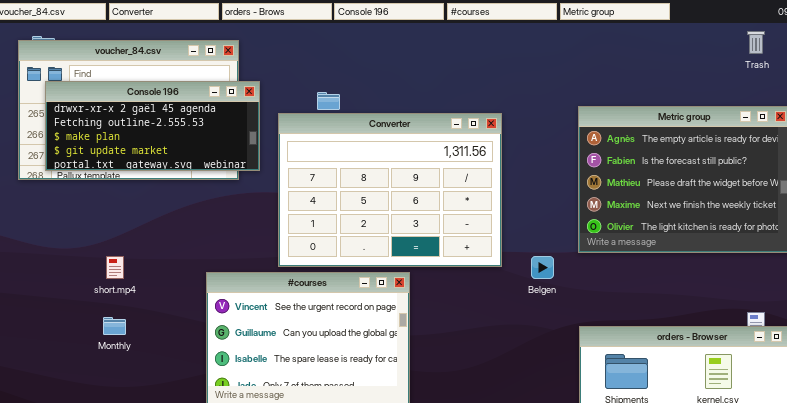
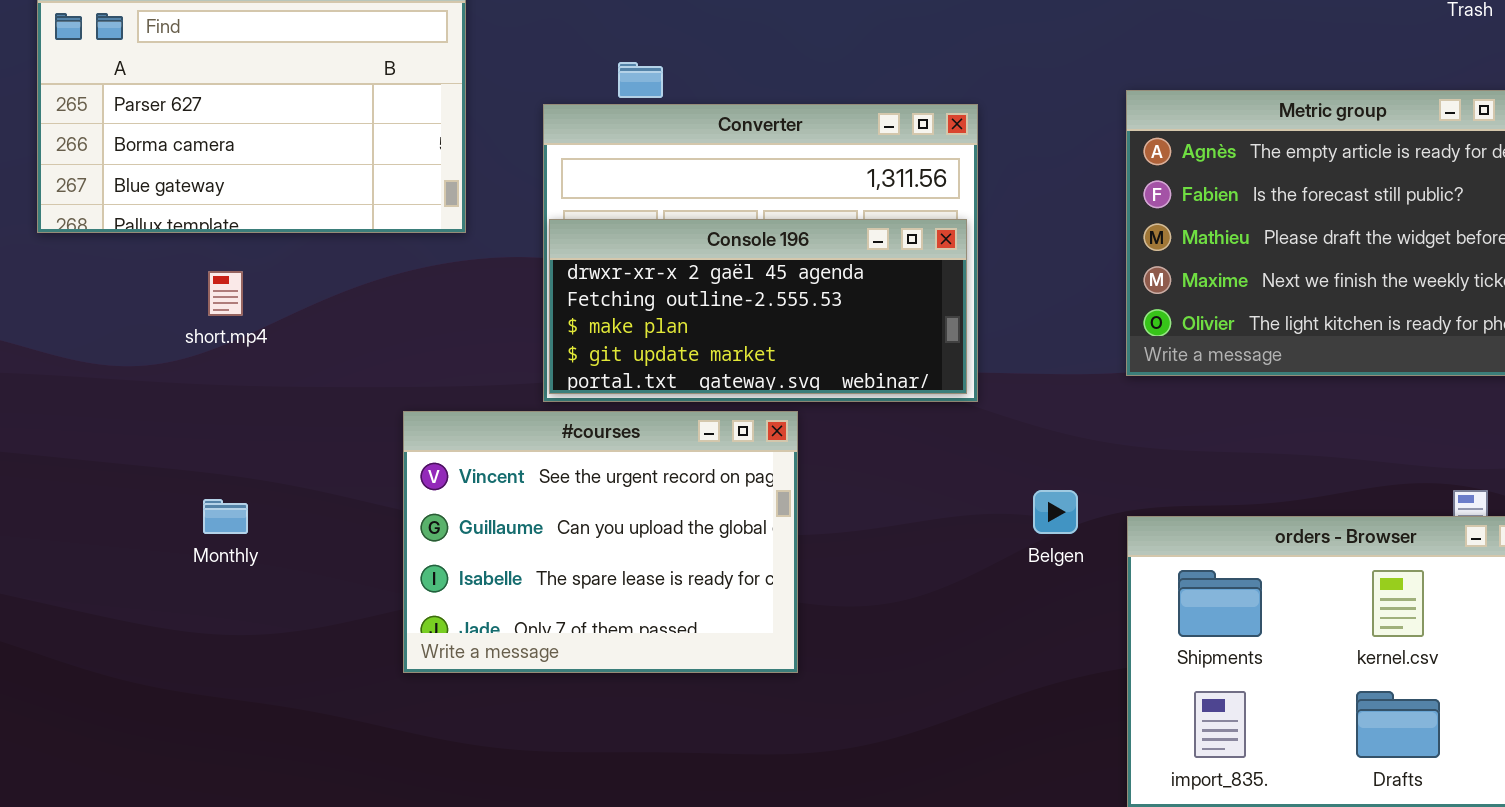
Console 196: [45,81,260,171] -> [549,219,967,394], moved
short.mp4: [106,256,124,279] -> [208,271,243,316], moved
Belgen: [531,256,554,279] -> [1033,490,1078,534], moved

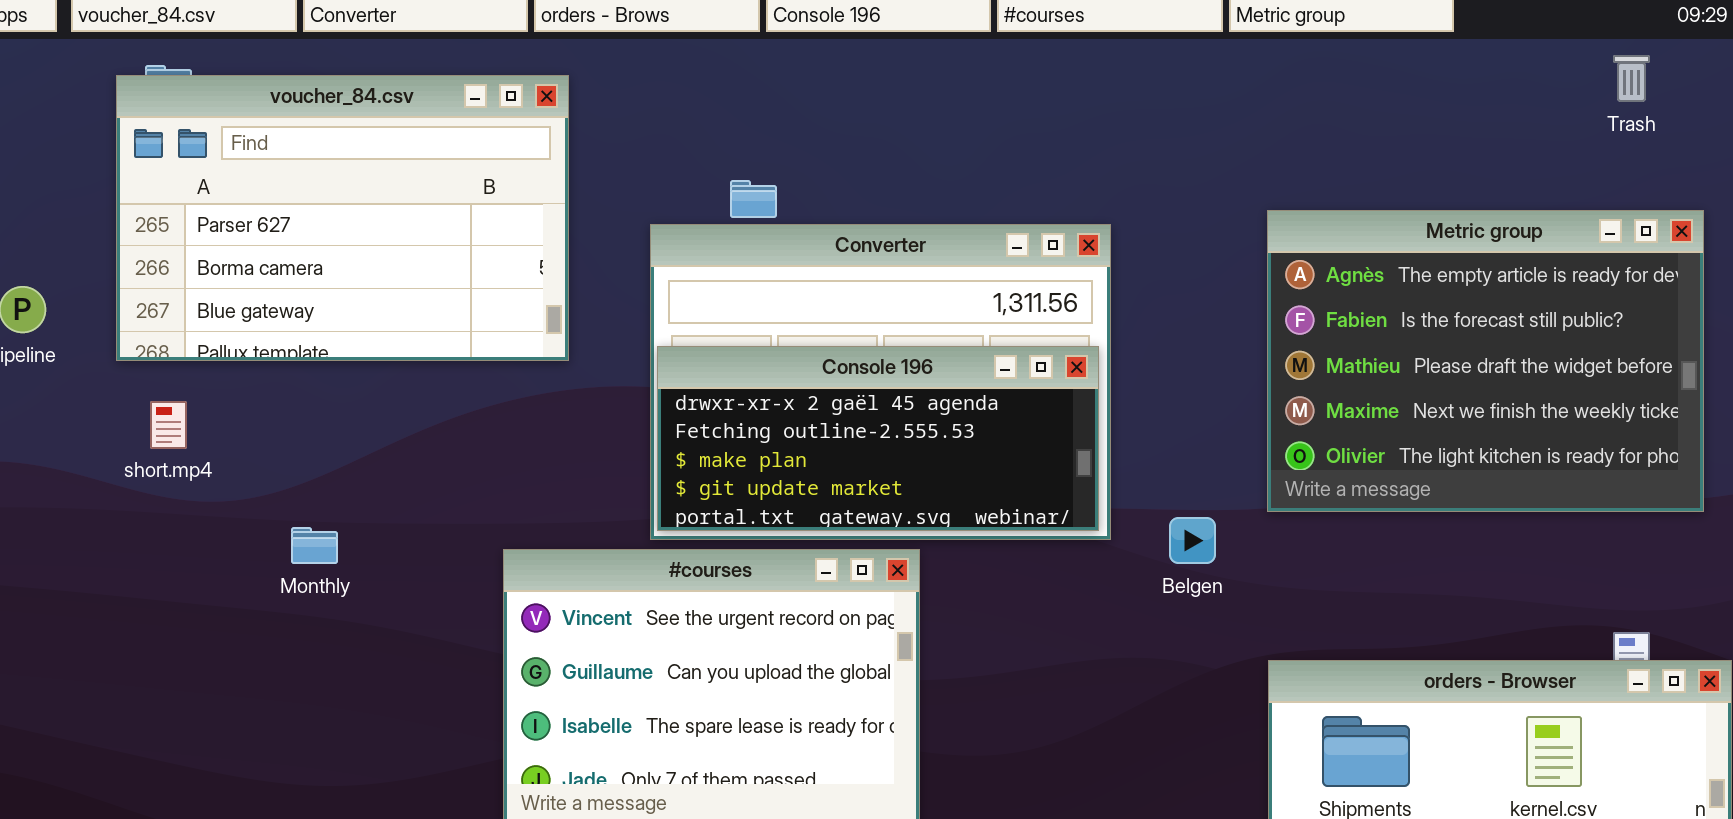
short.mp4: [208,271,243,316] -> [150,401,187,449], moved
Belgen: [1033,490,1078,534] -> [1169,517,1216,564], moved
Monthly: [203,499,248,534] -> [291,527,338,564], moved

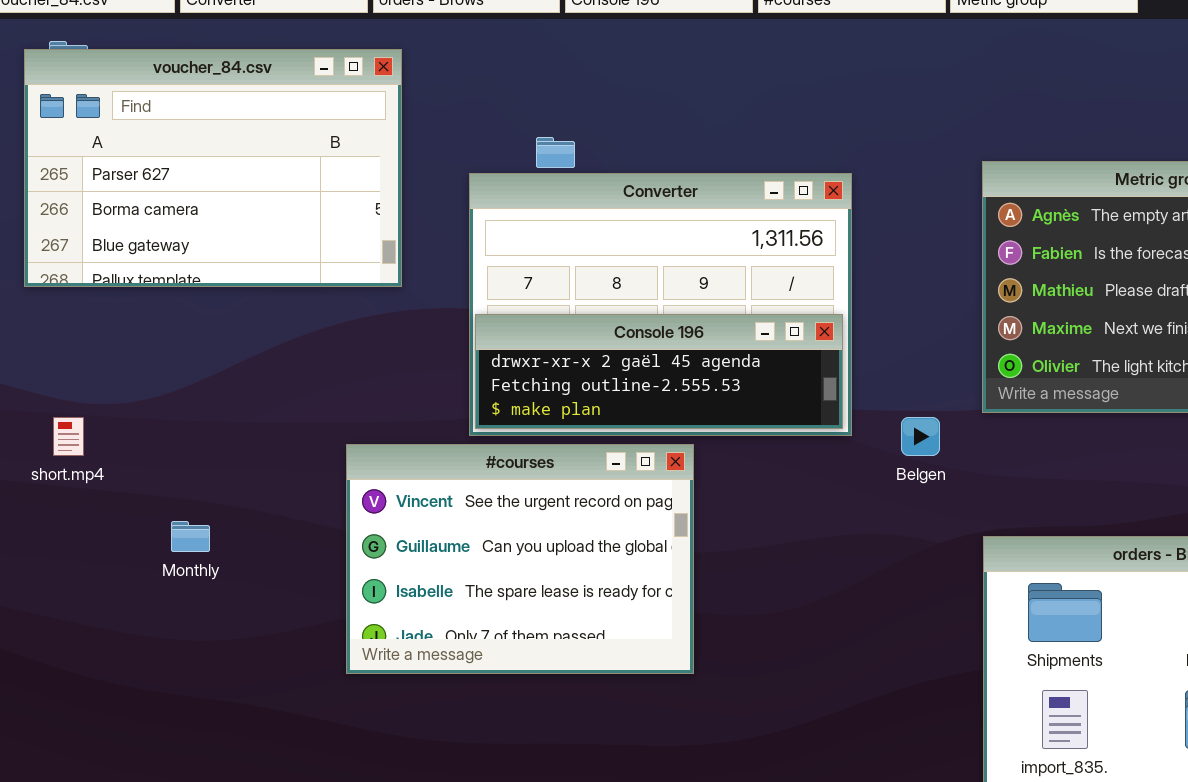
Console 196: [657,346,1099,531] -> [475,314,843,429], resized
short.mp4: [150,401,187,449] -> [53,417,84,456], moved
Monthly: [291,527,338,564] -> [171,521,210,552], moved

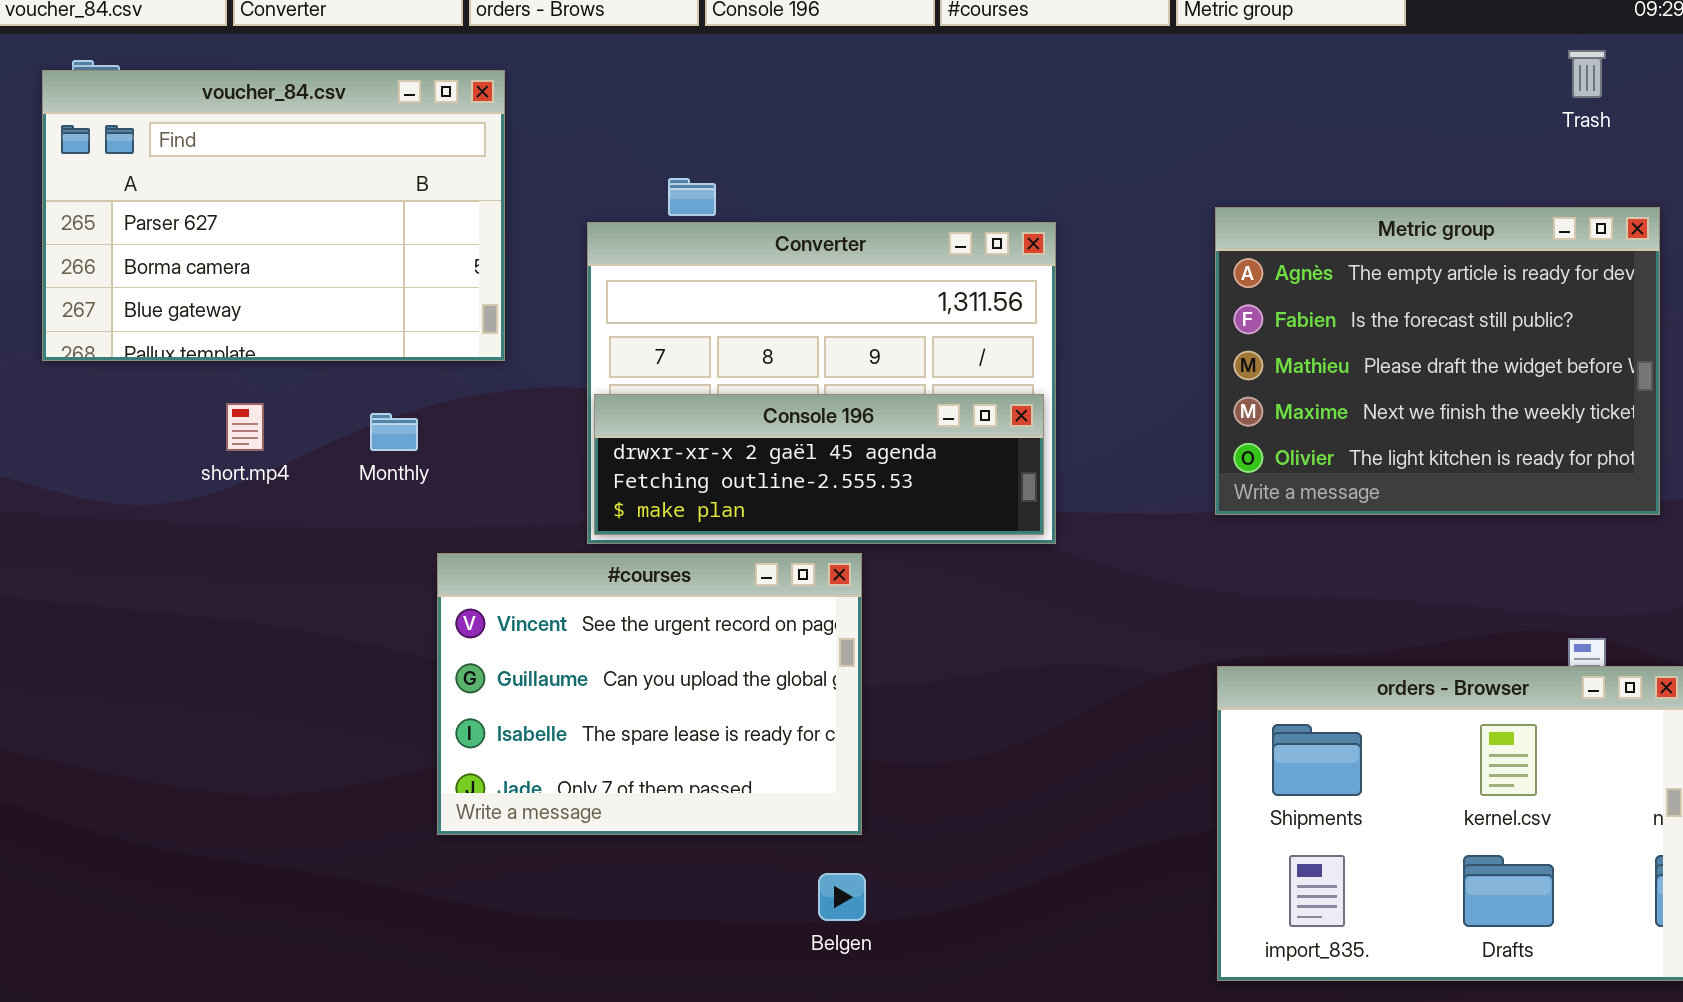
short.mp4: [53,417,84,456] -> [226,403,264,451], moved
Belgen: [901,417,940,456] -> [818,873,866,921], moved
Monthly: [171,521,210,552] -> [370,413,418,451], moved

